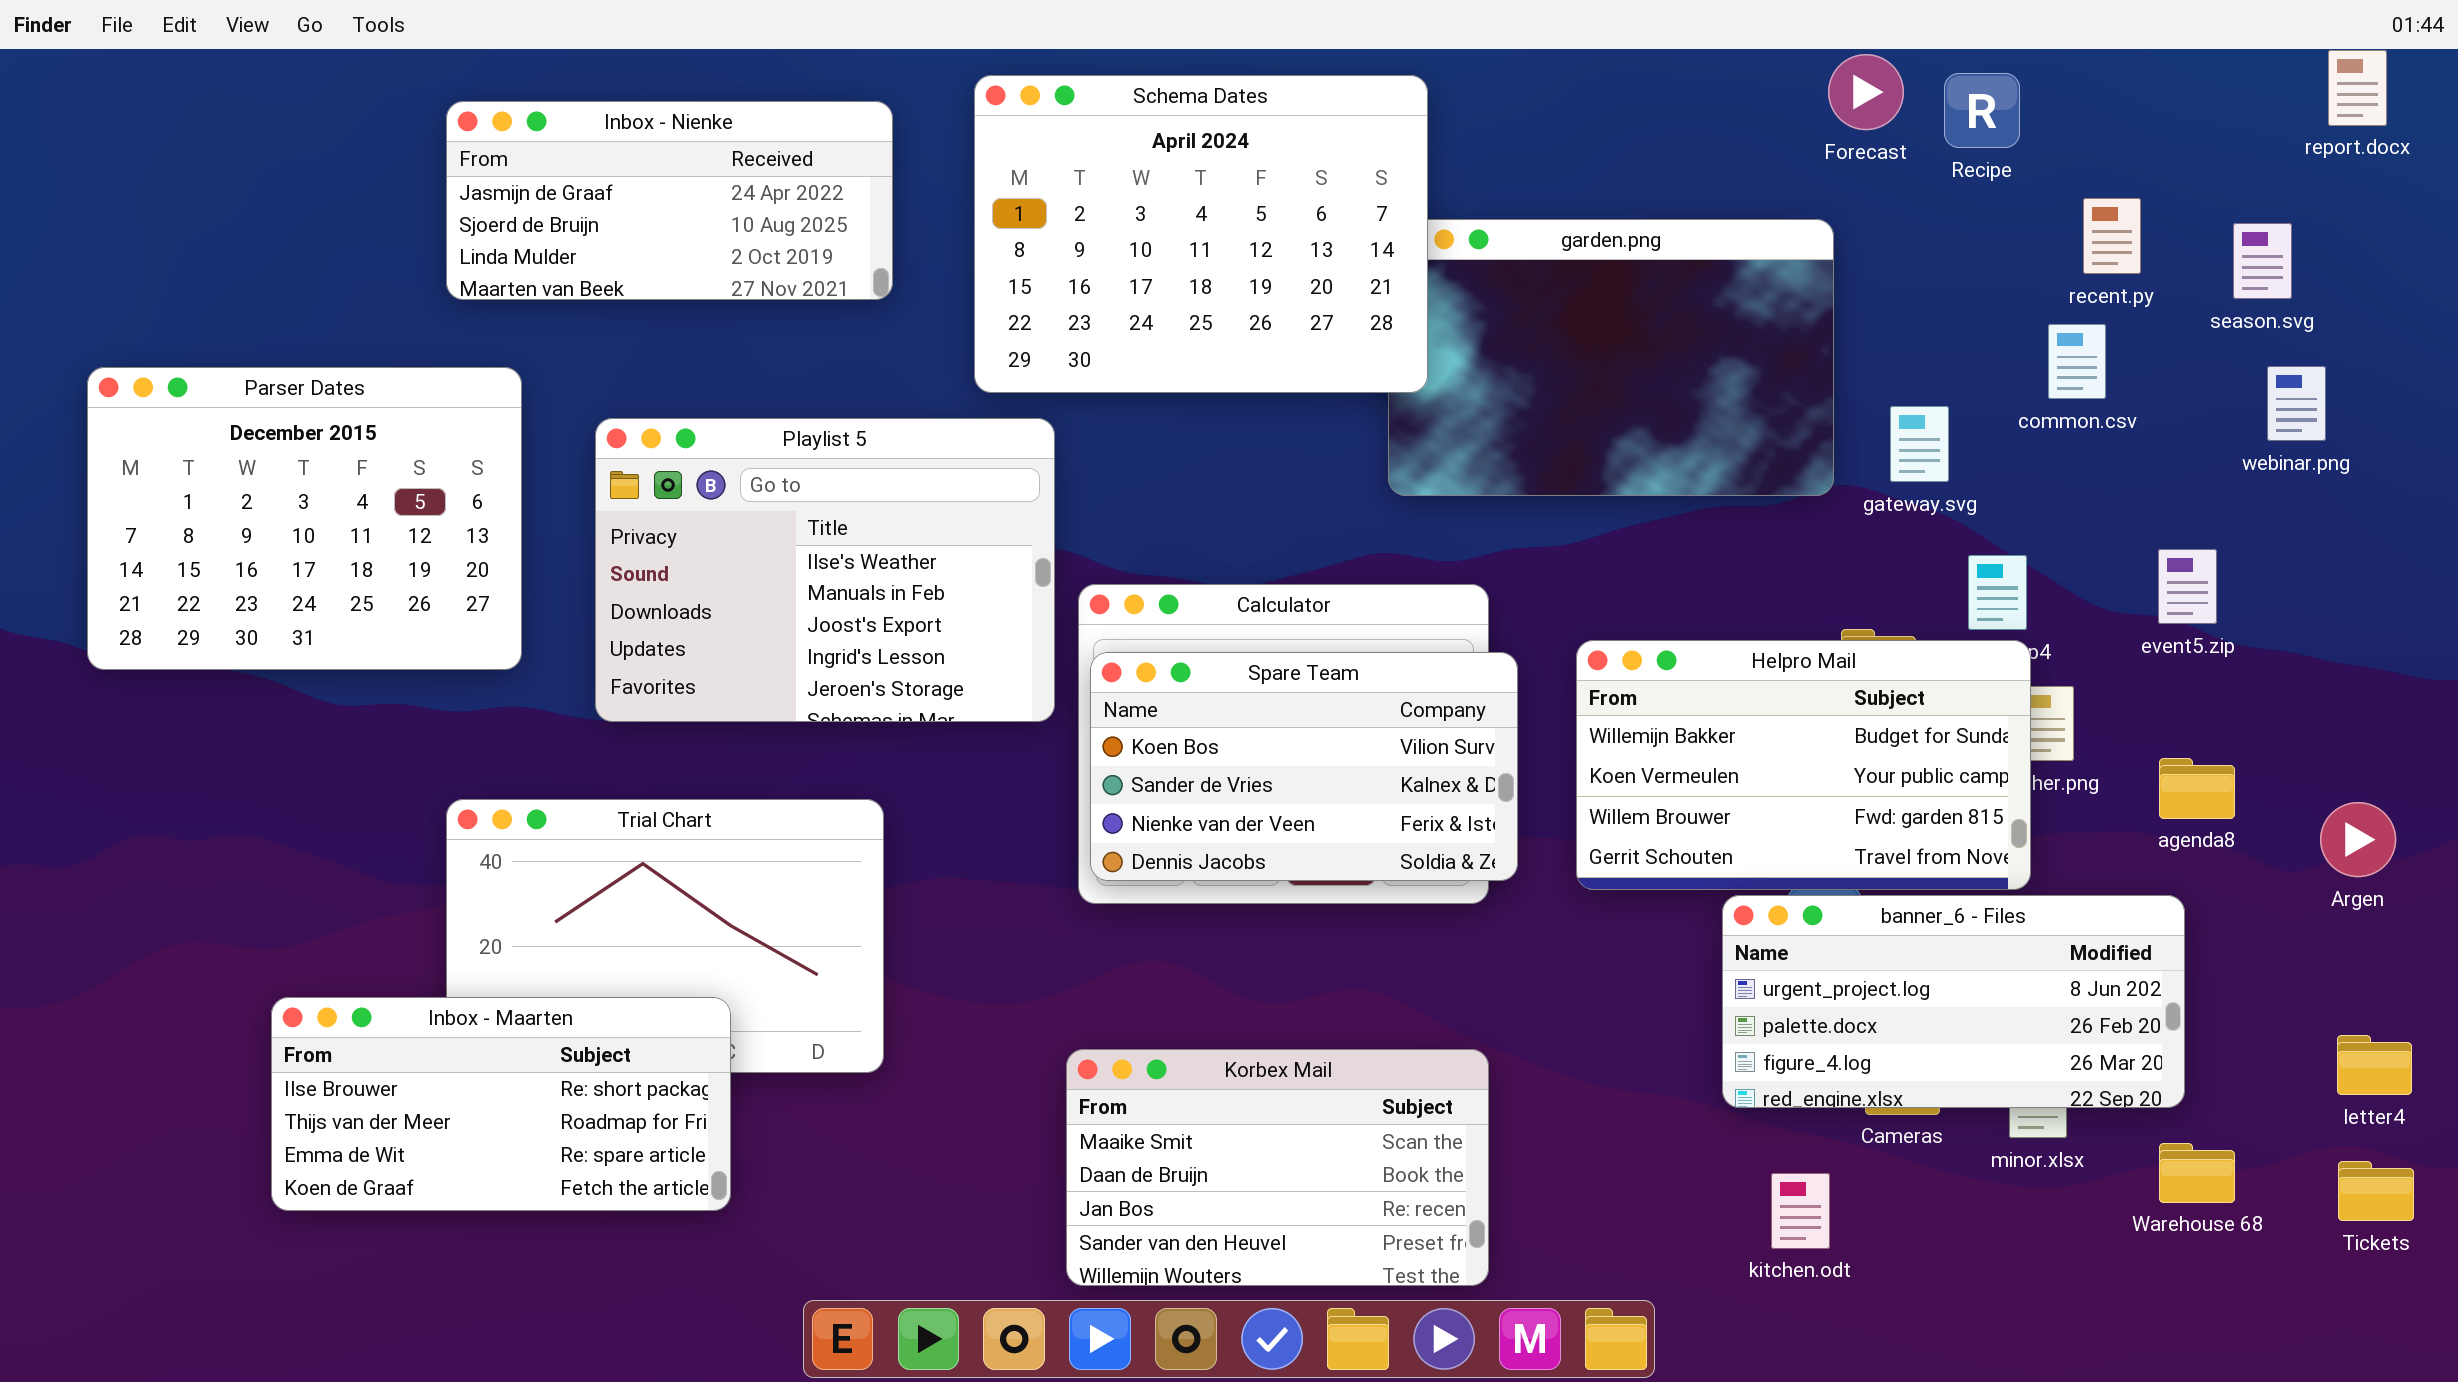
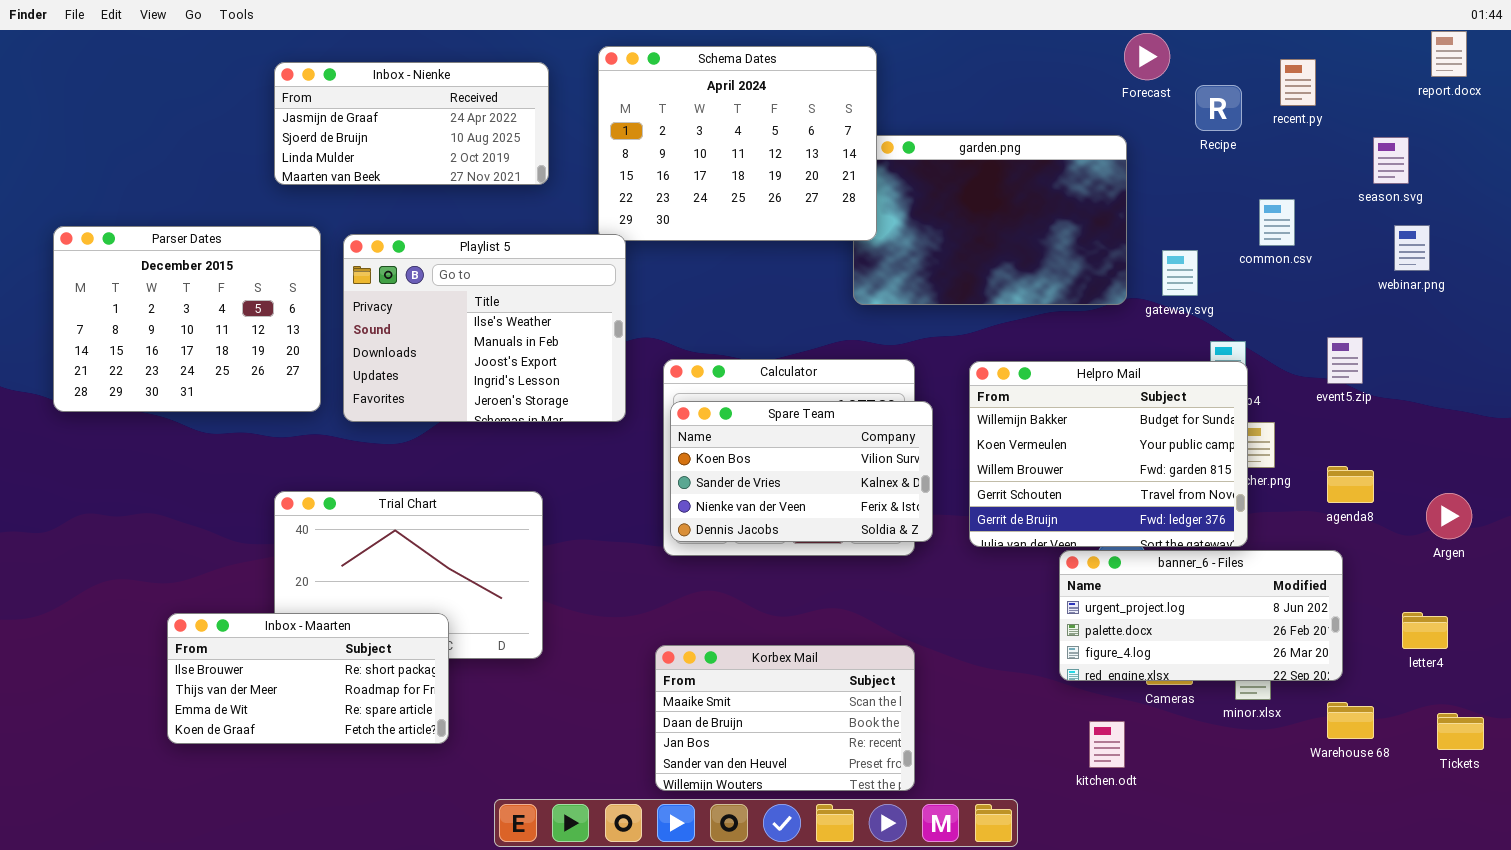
Recipe: [1944,73,2020,148] -> [1195,85,1242,131], moved
recent.py: [2083,198,2141,274] -> [1280,59,1316,106], moved
Playlist 5: [595,418,1055,722] -> [343,234,626,422], moved
Helpro Mail: [1576,640,2031,890] -> [969,361,1248,547], resized
letter4: [2337,1035,2412,1095] -> [1402,612,1448,649], moved

